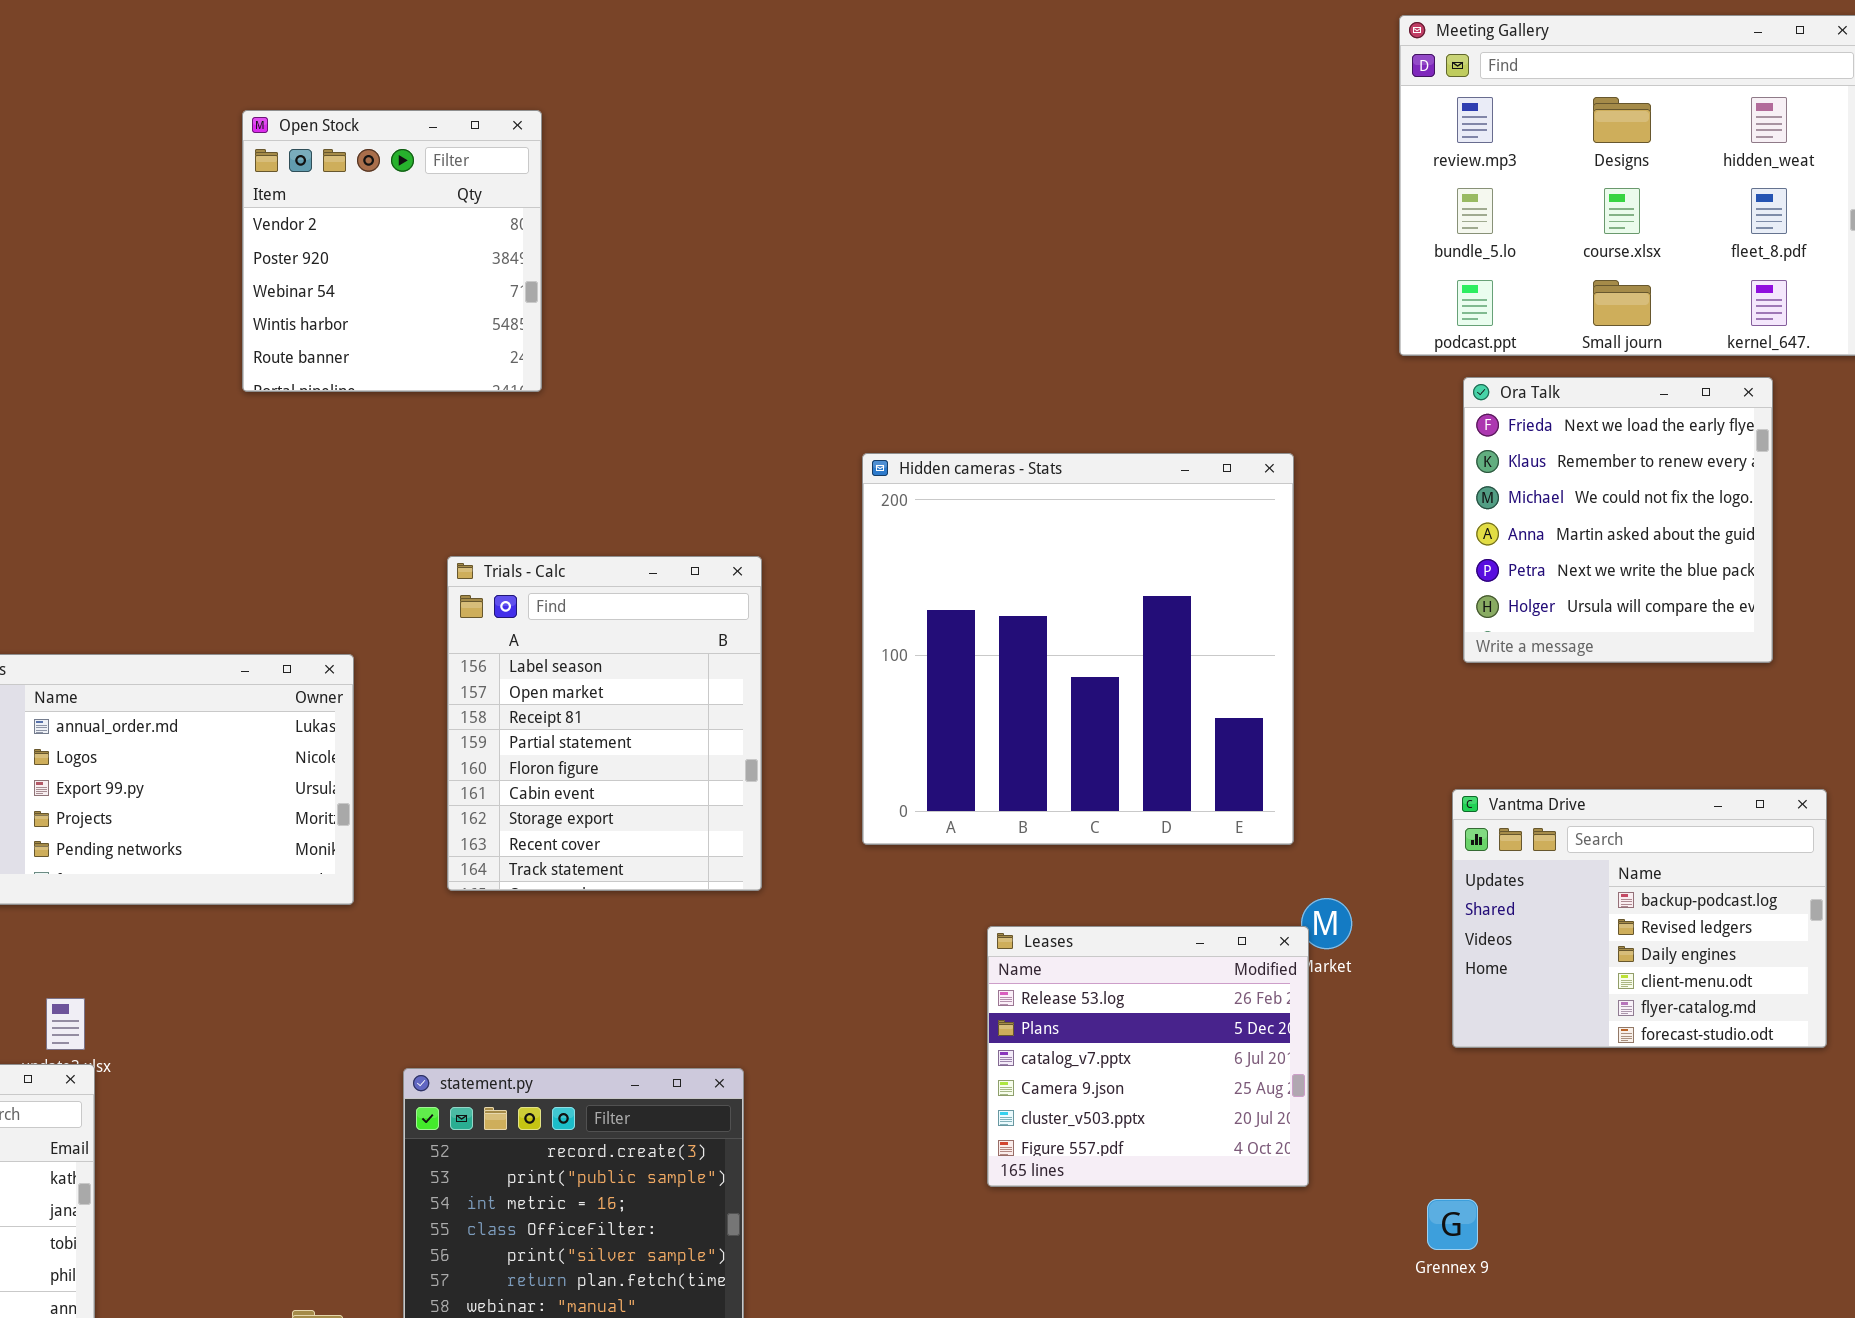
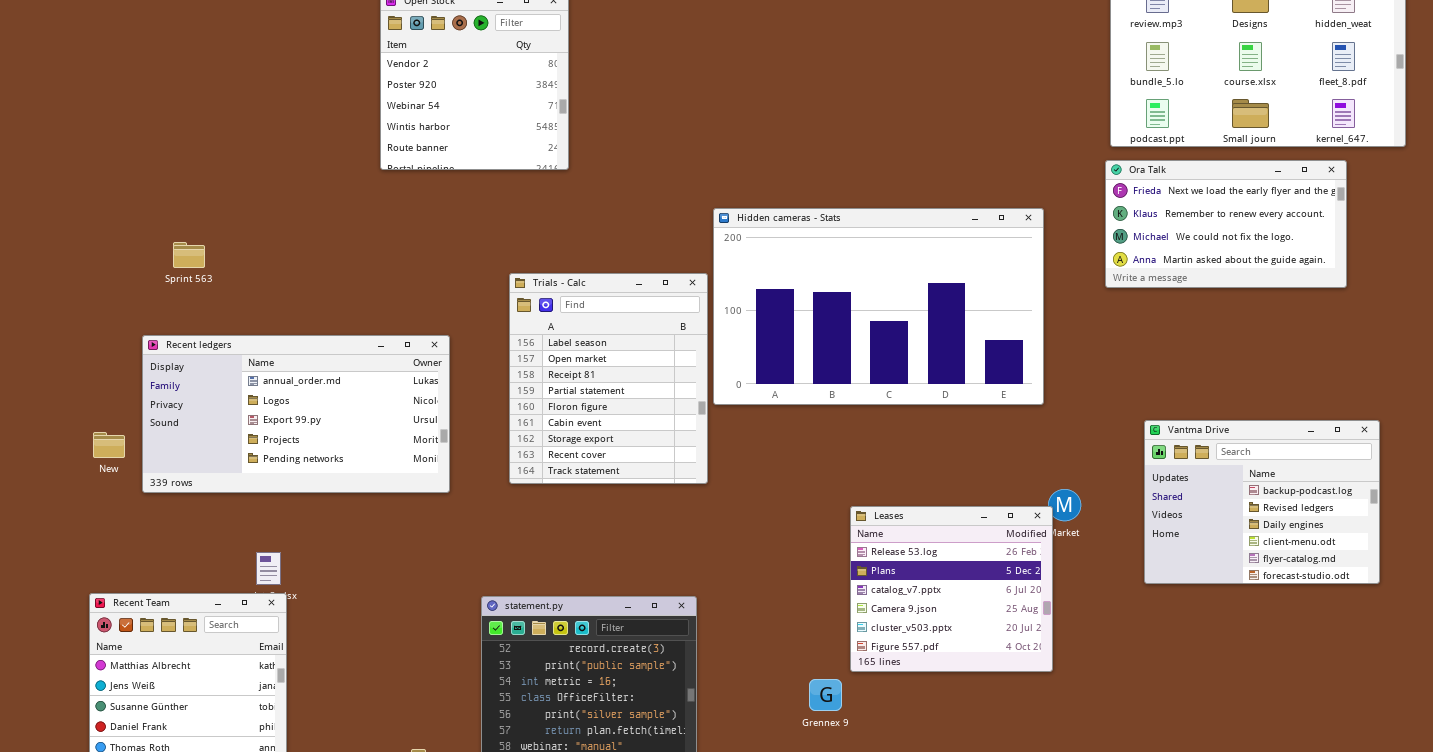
Ora Talk: [1463,377,1773,663] -> [1105,160,1347,288], resized
Hidden cameras - Stats: [862,453,1294,845] -> [713,208,1044,405], resized
Grennex 9: [1427,1199,1478,1250] -> [809,679,842,711], moved

